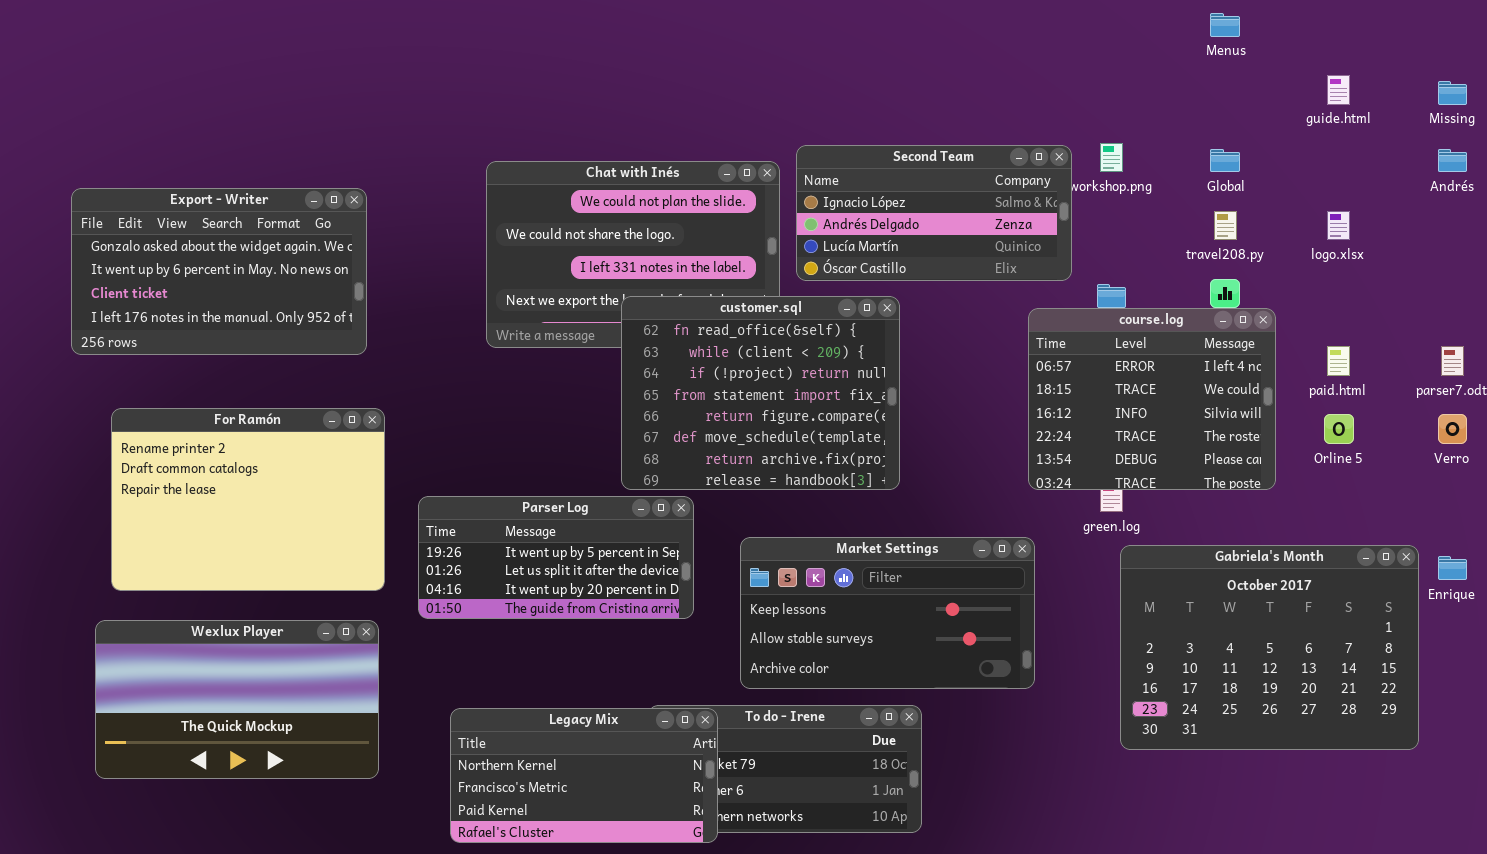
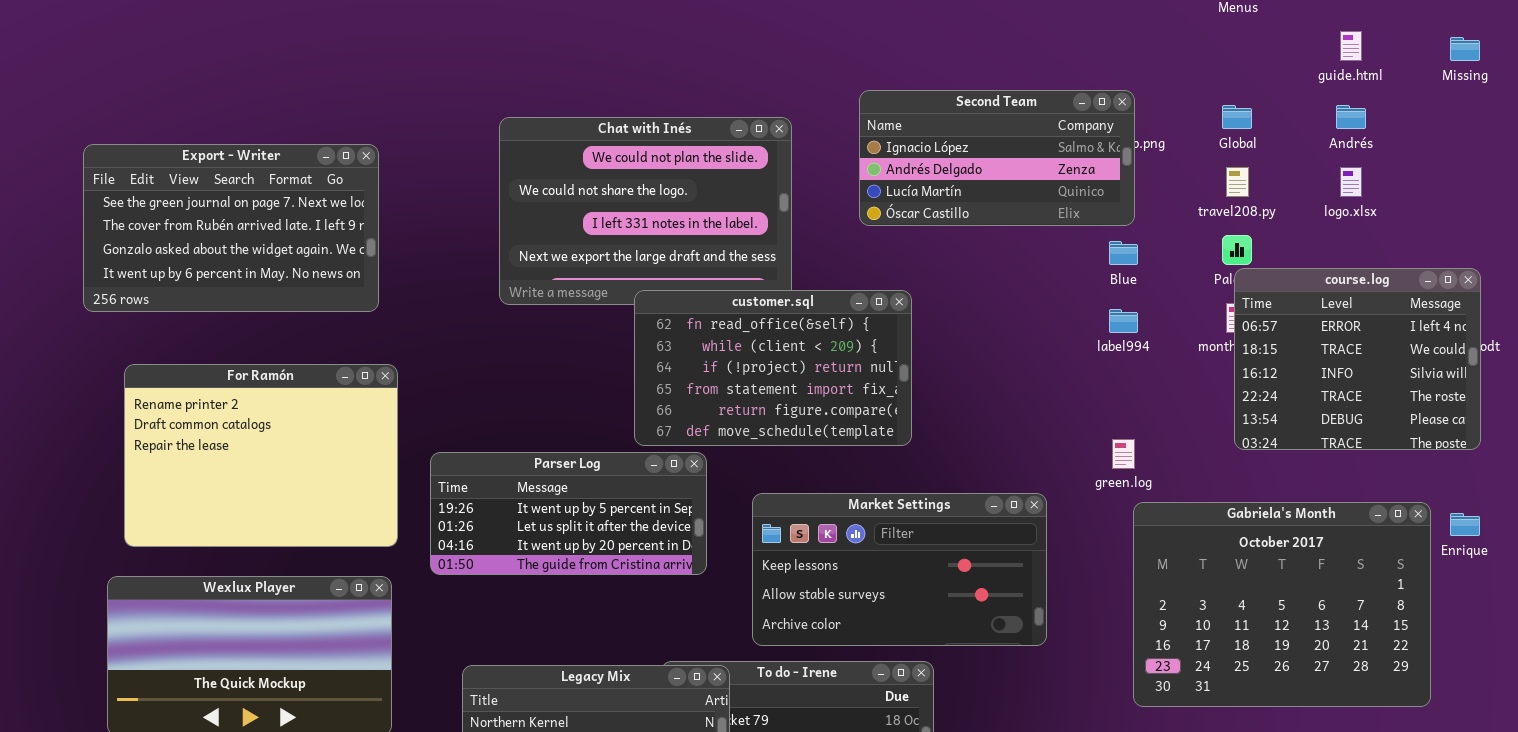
Second Team: [796,145,1072,281] -> [859,90,1135,226], moved
Andrés: [1438,149,1467,172] -> [1336,105,1366,129], moved
Export - Writer: [71,188,367,355] -> [83,144,379,312], scrolled up 2 rows
customer.sql: [621,296,900,490] -> [634,290,912,446], resized
course.log: [1028,308,1276,490] -> [1234,268,1481,450], moved

